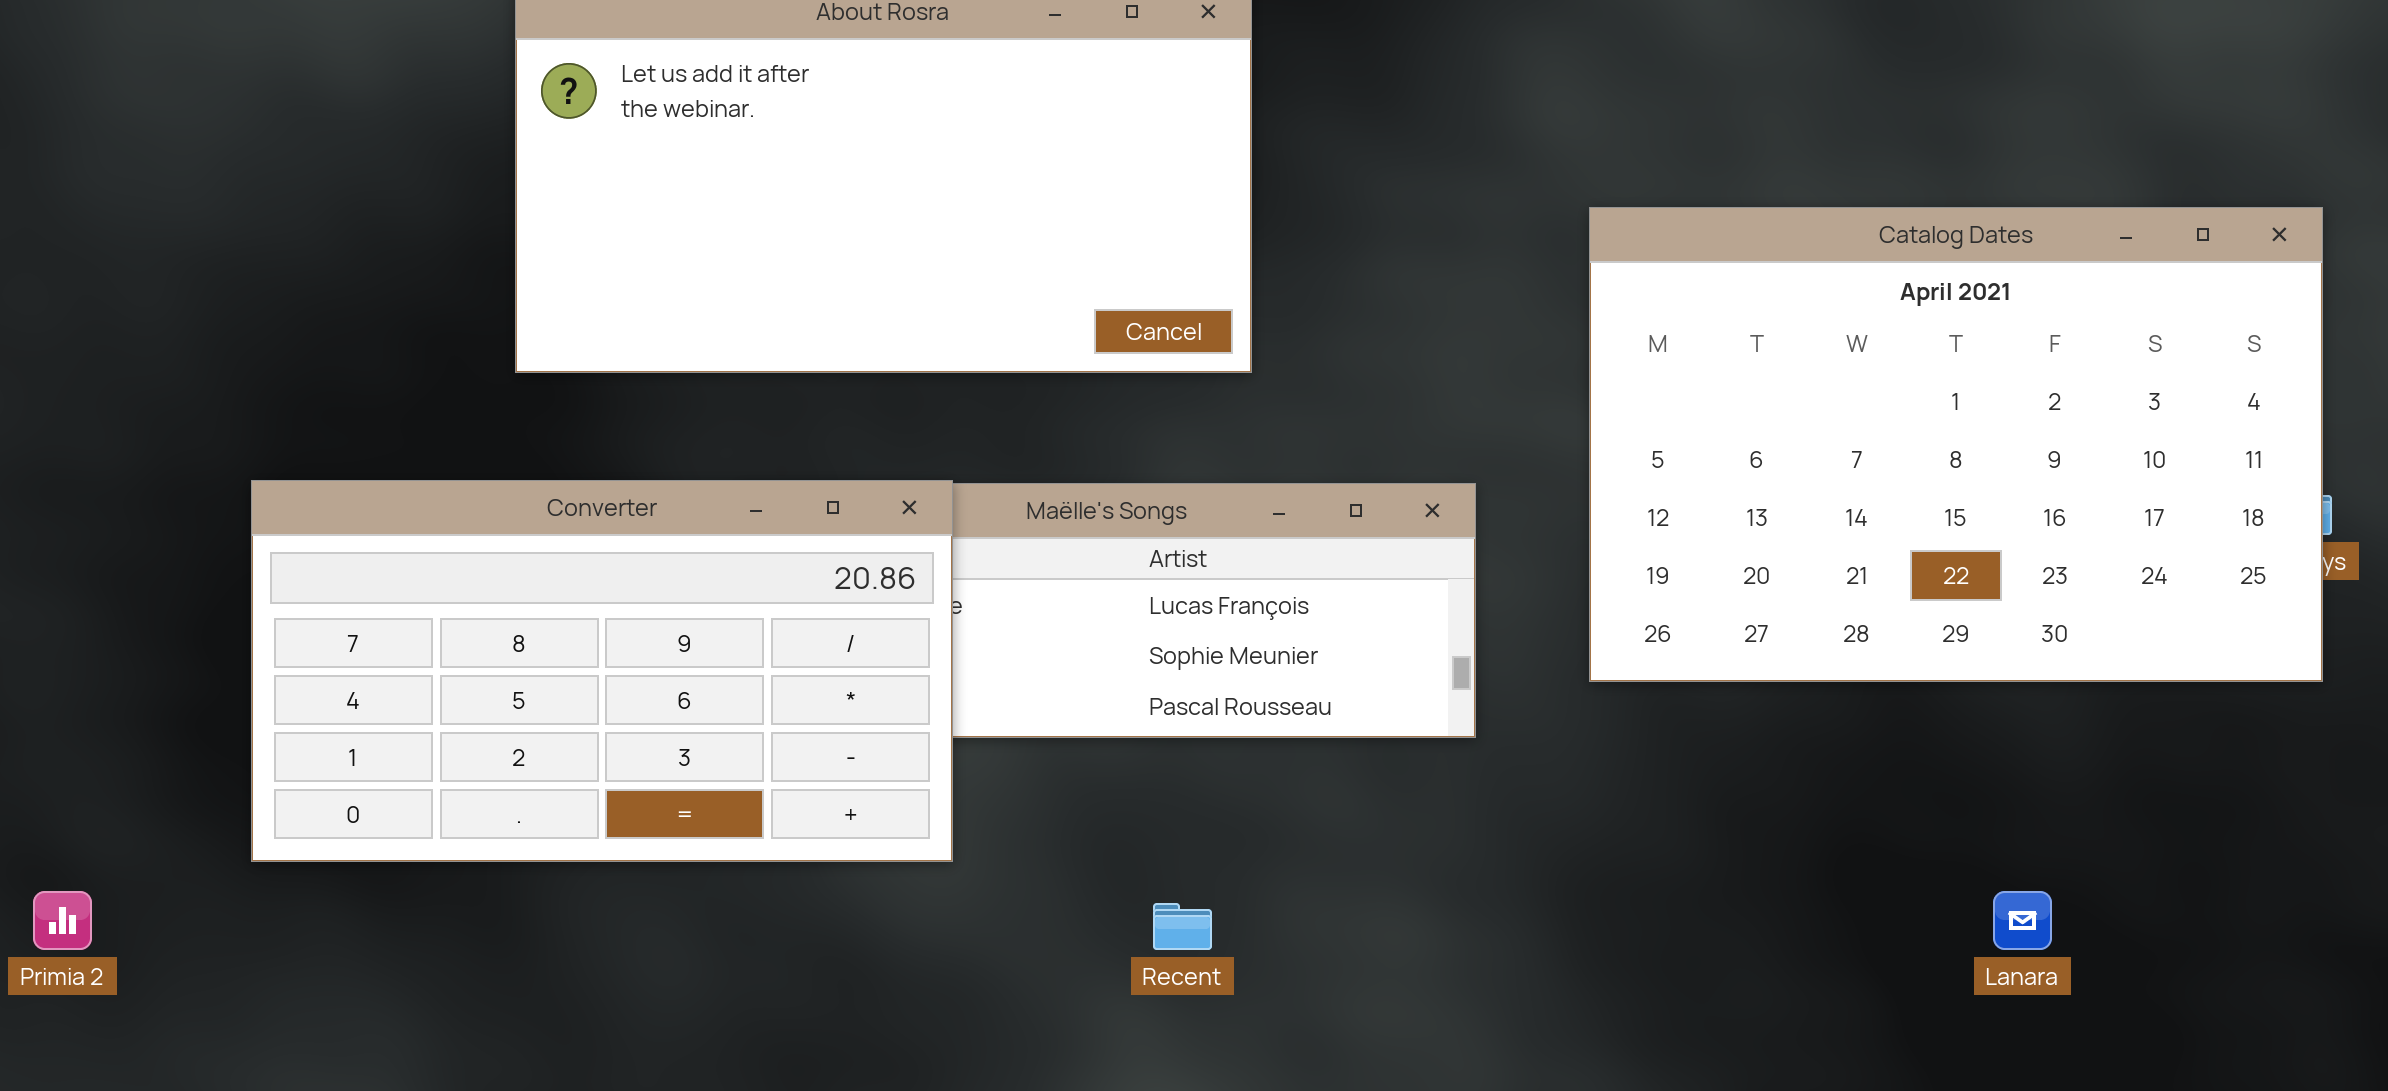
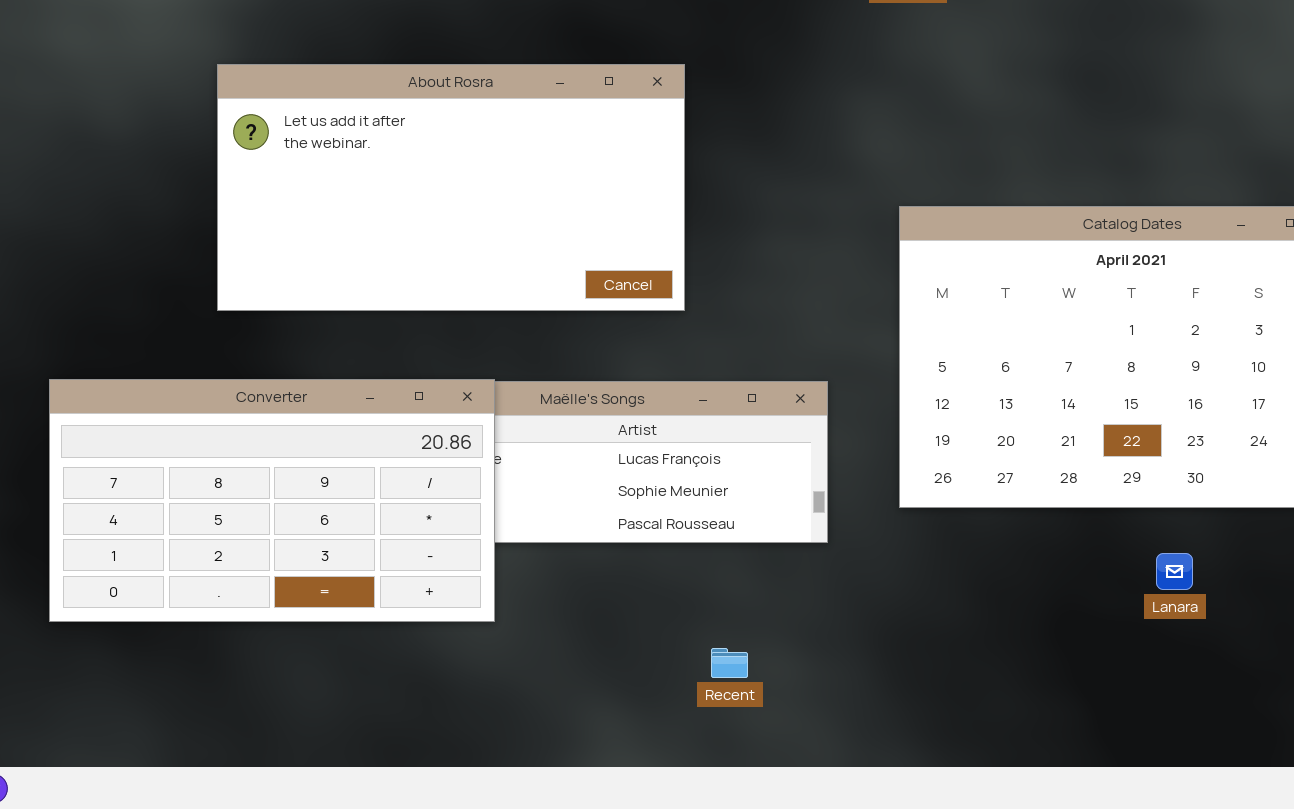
Lanara: [1993,891,2052,950] -> [1156,553,1193,590], moved
Recent: [1153,903,1212,950] -> [711,648,748,678], moved

